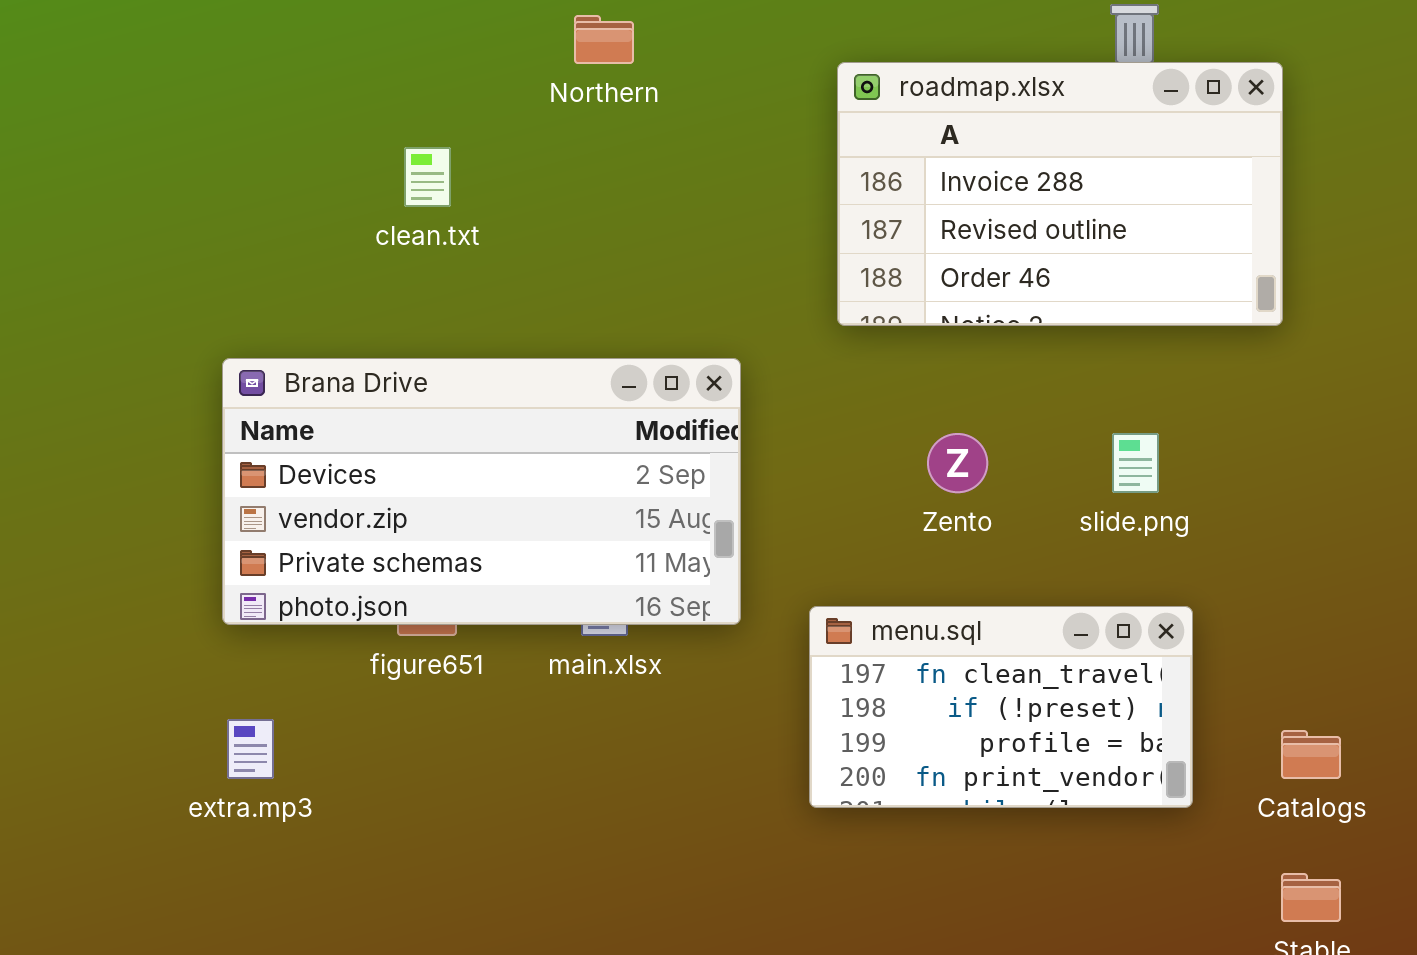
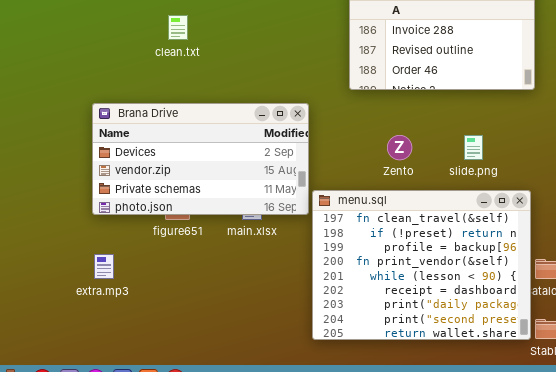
menu.sql: [809,606,1193,808] -> [312,190,531,340], moved, resized

